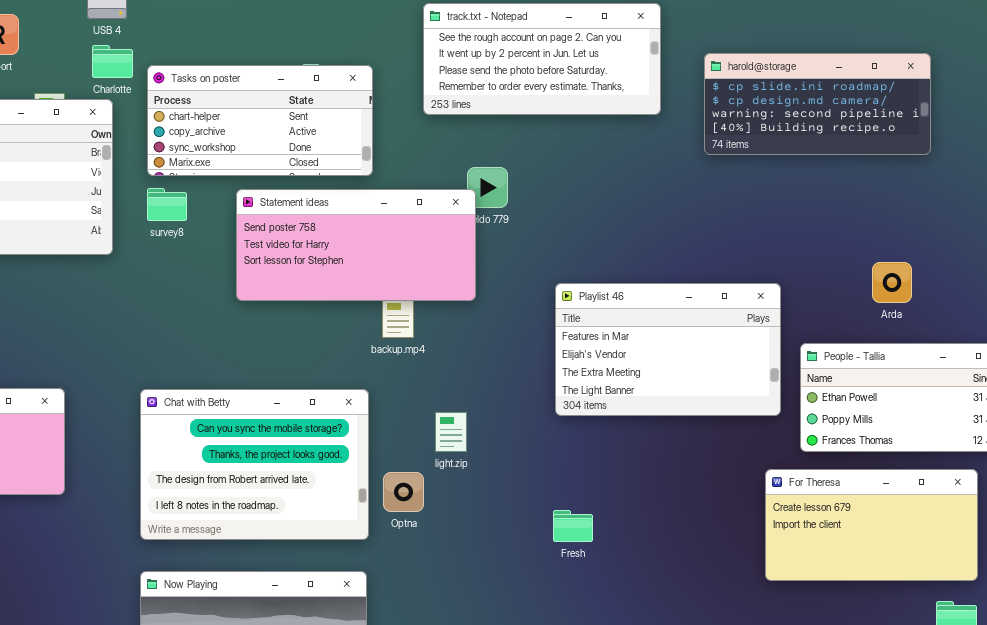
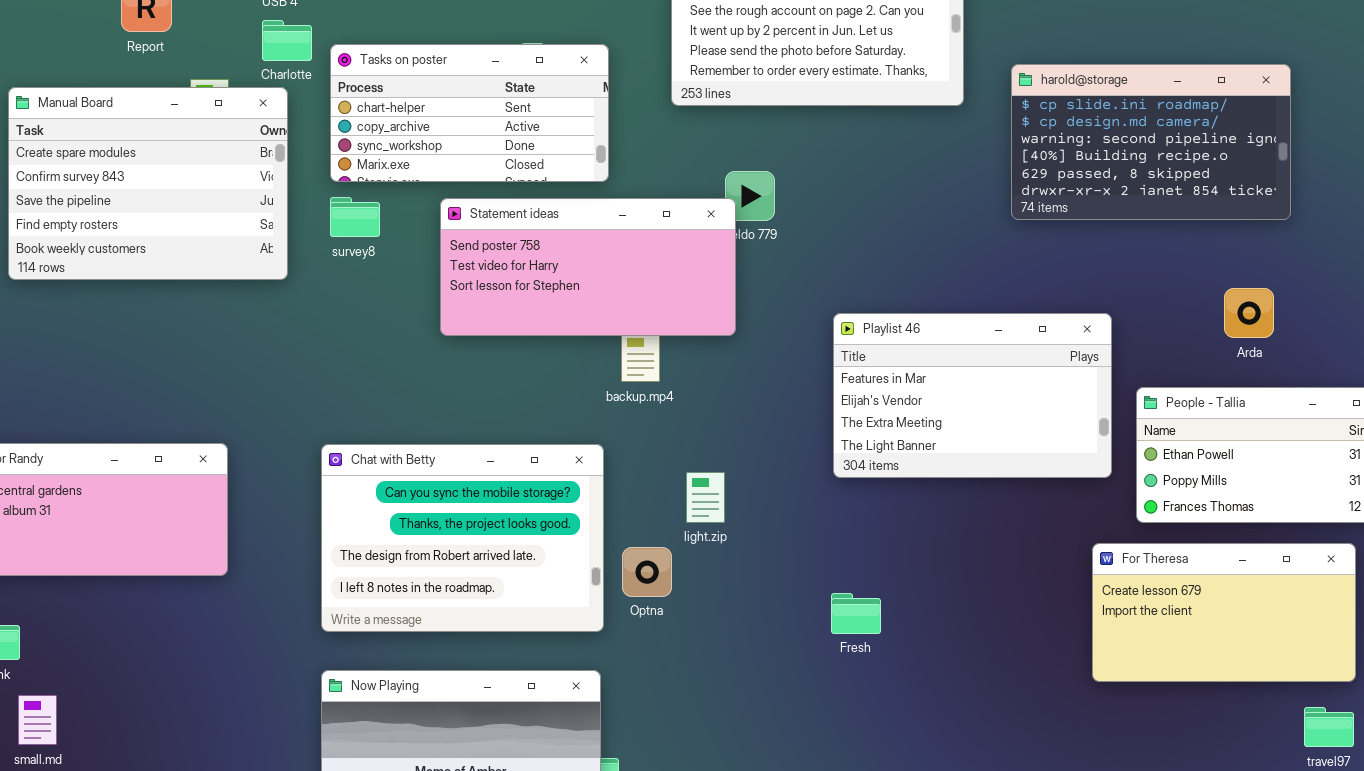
harold@storage: [704,53,931,155] -> [1011,64,1291,220], moved, resized

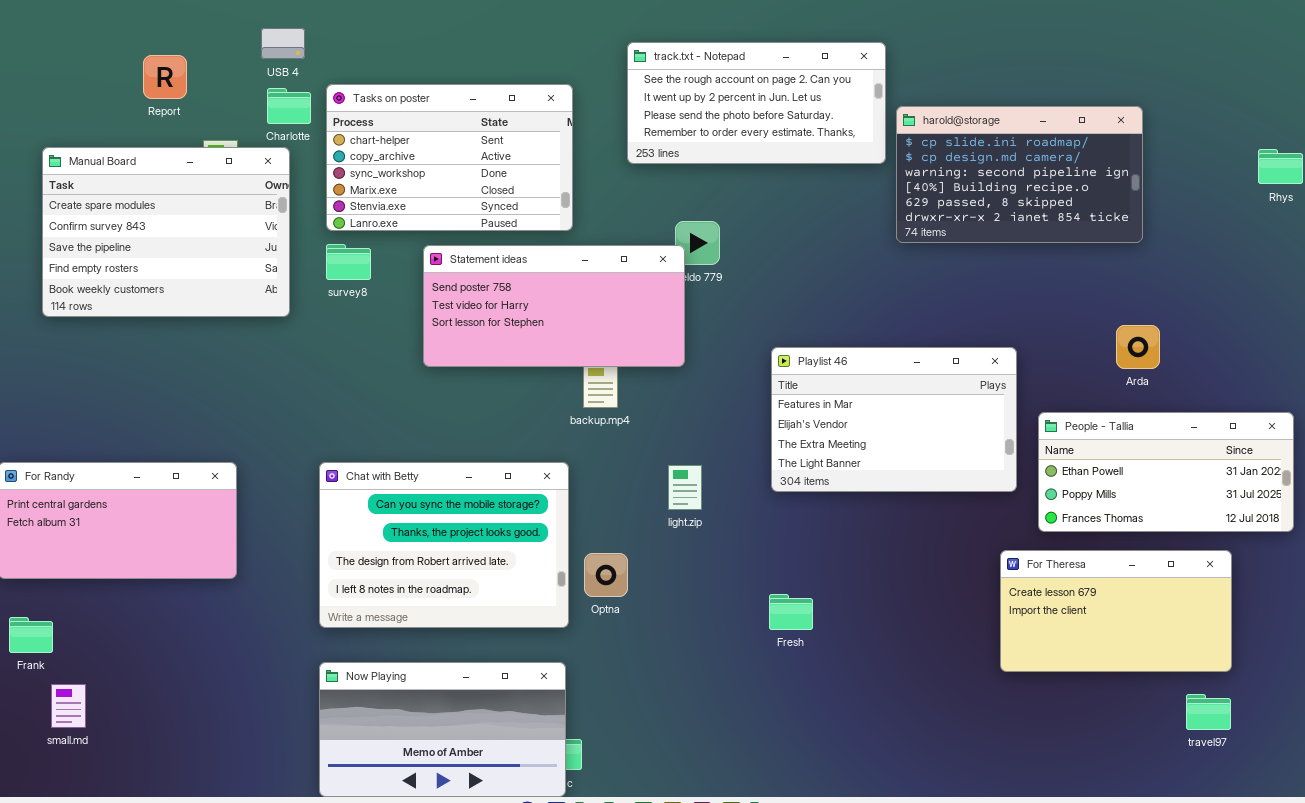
Tasks on poster: [330,44,609,182] -> [326,84,573,231], resized
harold@storage: [1011,64,1291,220] -> [896,106,1143,243], moved
light.zip: [686,472,725,523] -> [668,465,702,510], moved

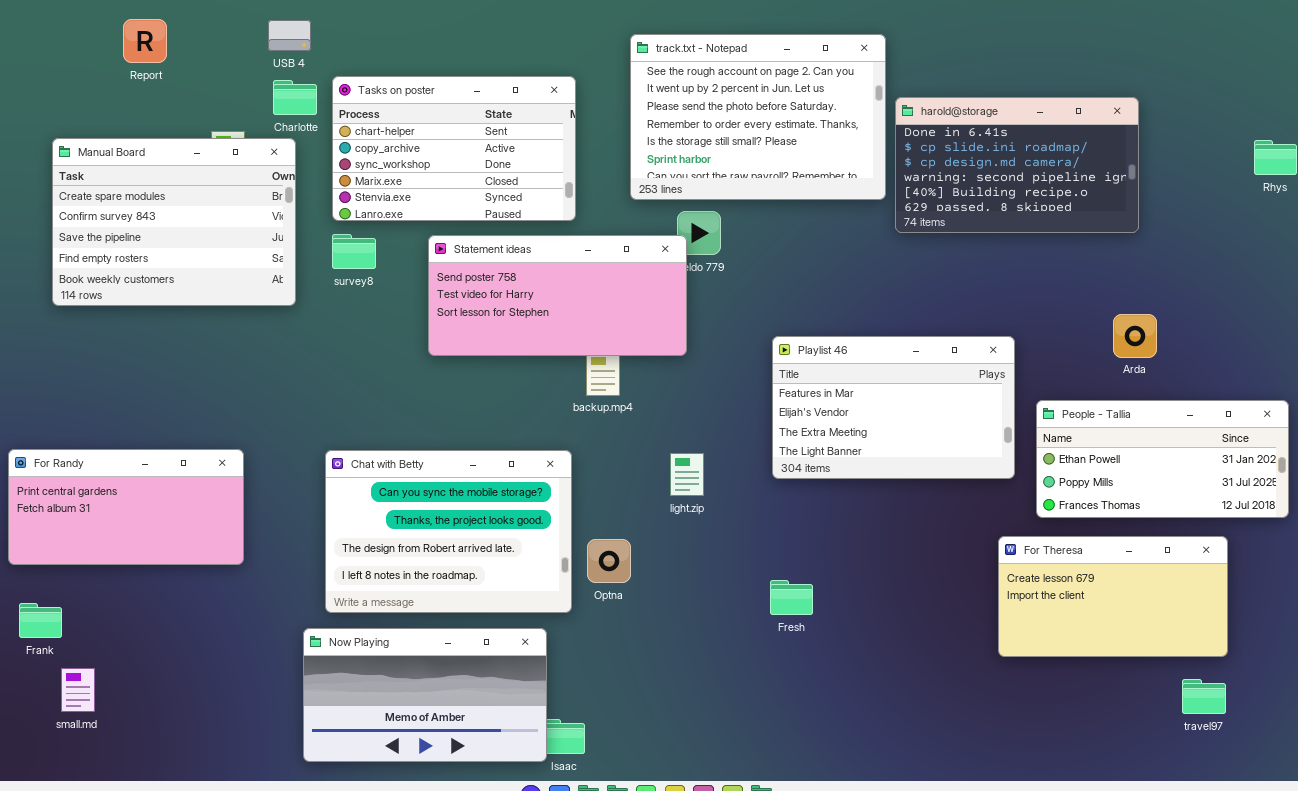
track.txt - Notepad: [627,42,886,164] -> [630,34,886,200], resized
Report: [143,55,187,99] -> [123,19,167,63], moved
harold@storage: [896,106,1143,243] -> [895,97,1139,233], scrolled up 1 row
Now Playing: [319,662,566,797] -> [303,628,547,762], moved

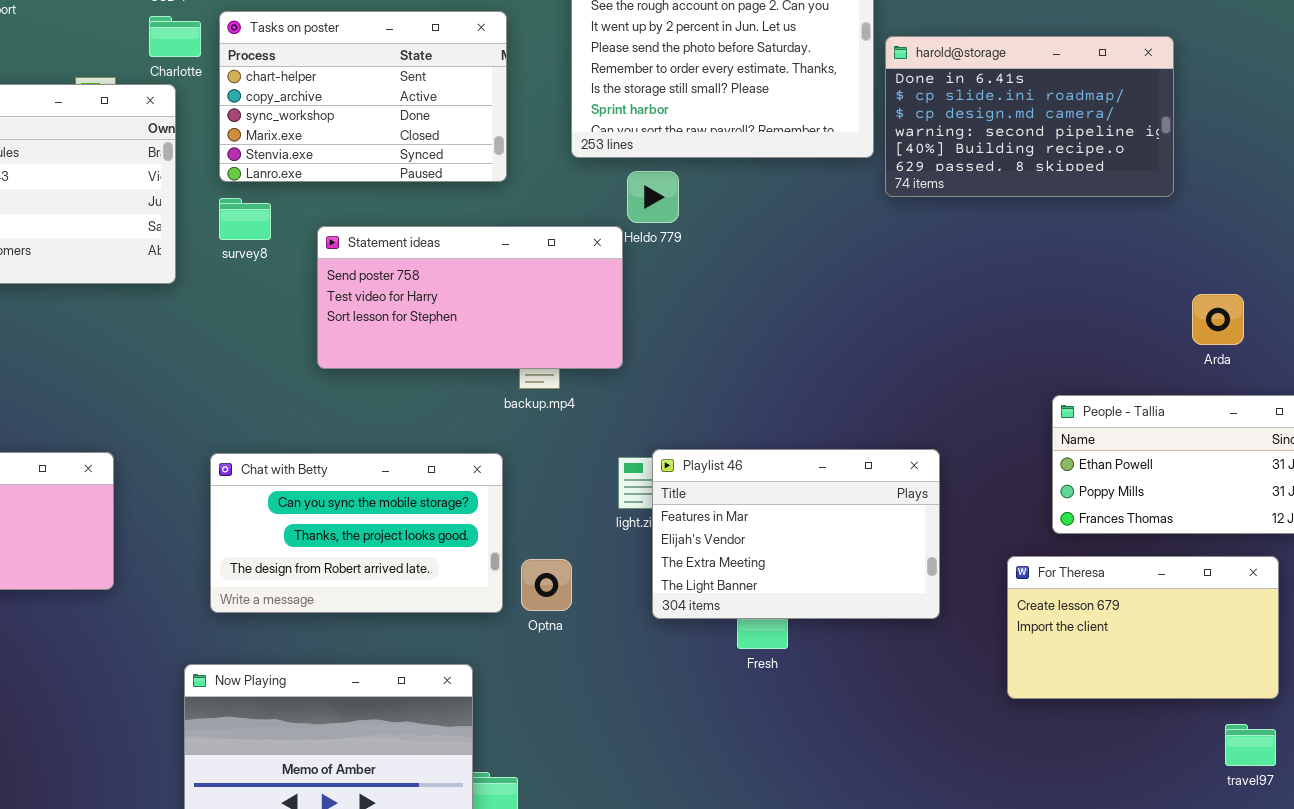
Statement ideas: [428,235,687,356] -> [317,226,623,369], moved
Arda: [1113,314,1157,358] -> [1192,294,1244,345], moved
Playlist 46: [772,336,1015,479] -> [652,449,940,619], moved
Chat with Betty: [325,450,572,613] -> [210,453,503,613], resized

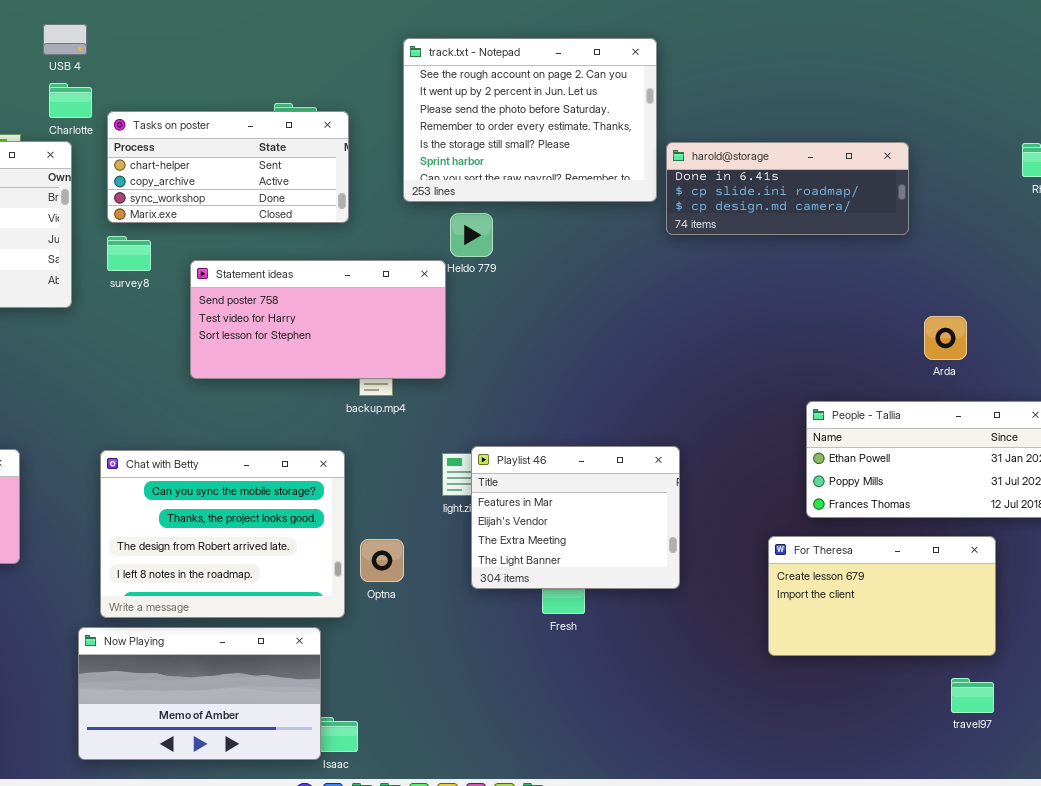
Tasks on poster: [219,11,507,182] -> [107,111,349,223], resized
harold@storage: [885,36,1174,197] -> [666,142,909,235], resized
Playlist 46: [652,449,940,619] -> [471,446,680,589], resized
Chat with Betty: [210,453,503,613] -> [100,450,345,618], resized

